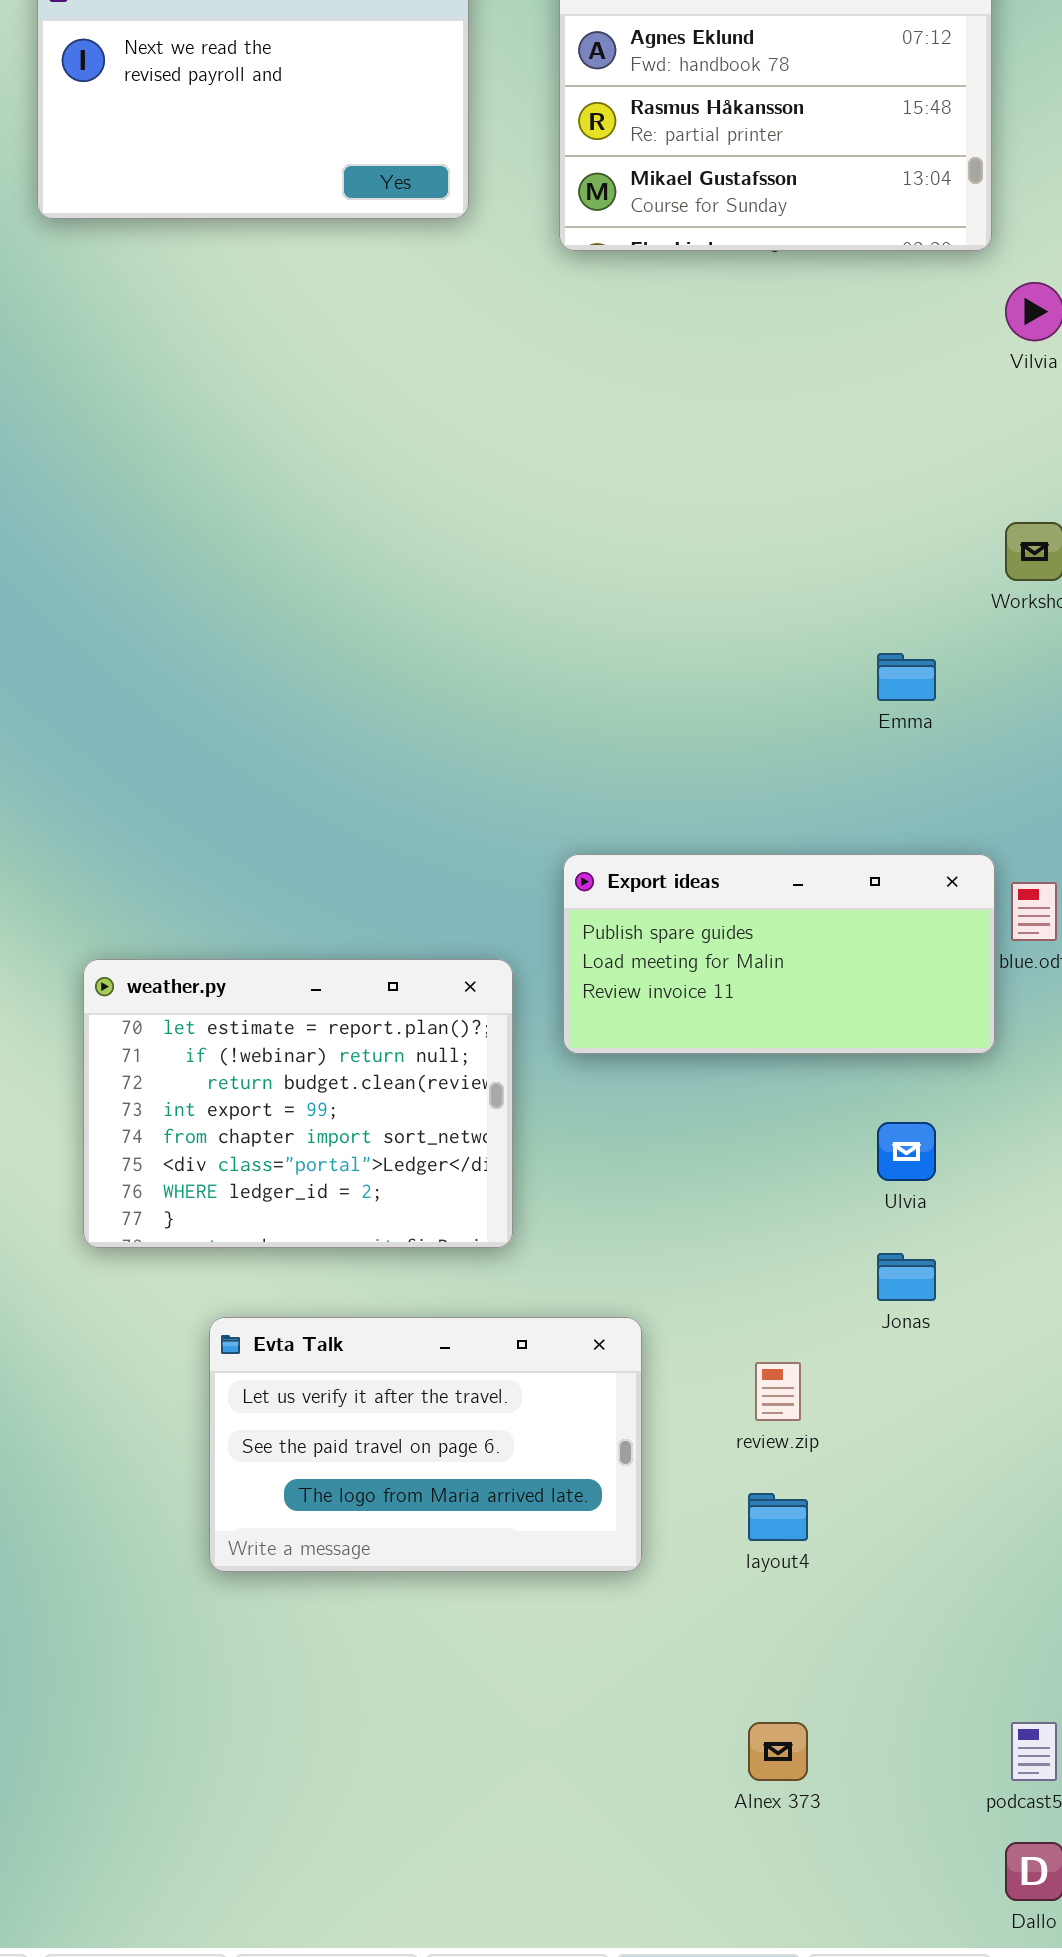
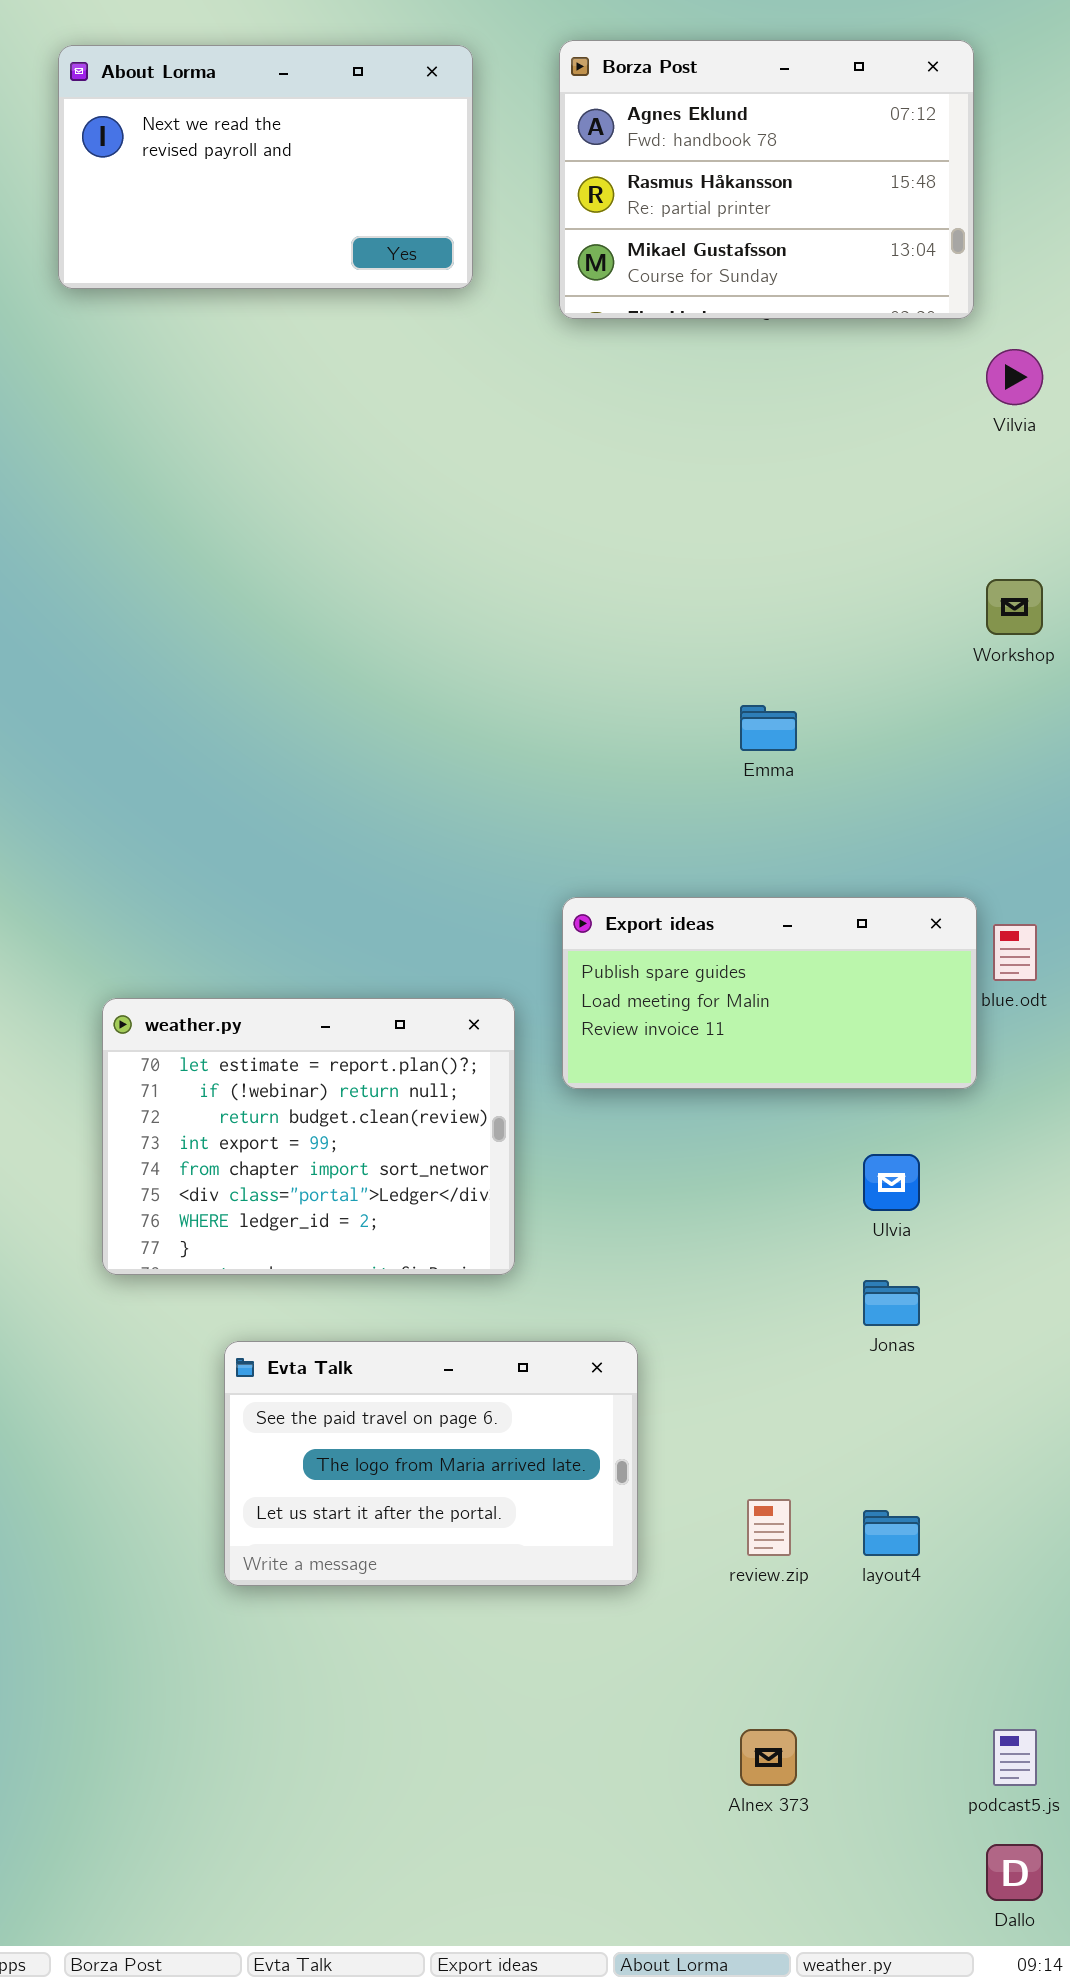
Emma: [877,653,936,701] -> [740,705,797,751], moved
Evta Talk: [209,1317,642,1572] -> [224,1341,638,1586], scrolled down 1 row
review.zip: [755,1362,801,1421] -> [747,1499,791,1556], moved
layout4: [748,1493,808,1541] -> [863,1510,920,1556], moved

